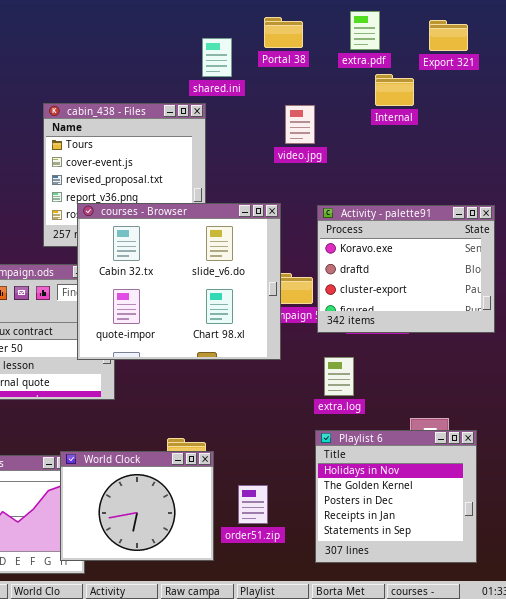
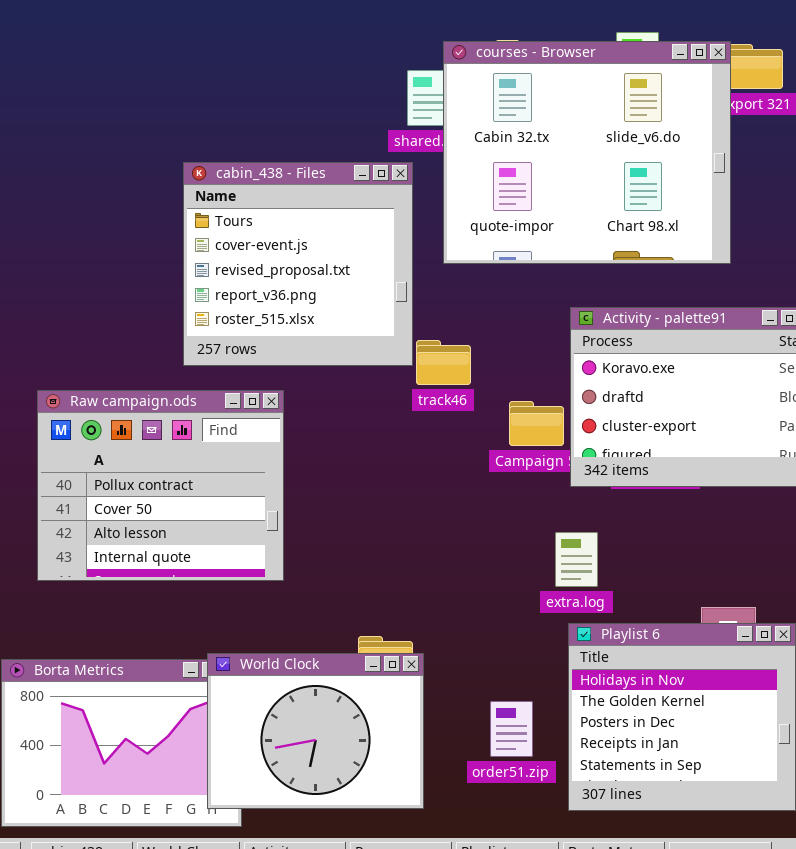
courses - Browser: [77,203,281,360] -> [443,41,731,264], moved
extra.log: [324,357,354,396] -> [555,532,598,587], moved
order51.zip: [238,485,268,524] -> [490,701,533,757], moved

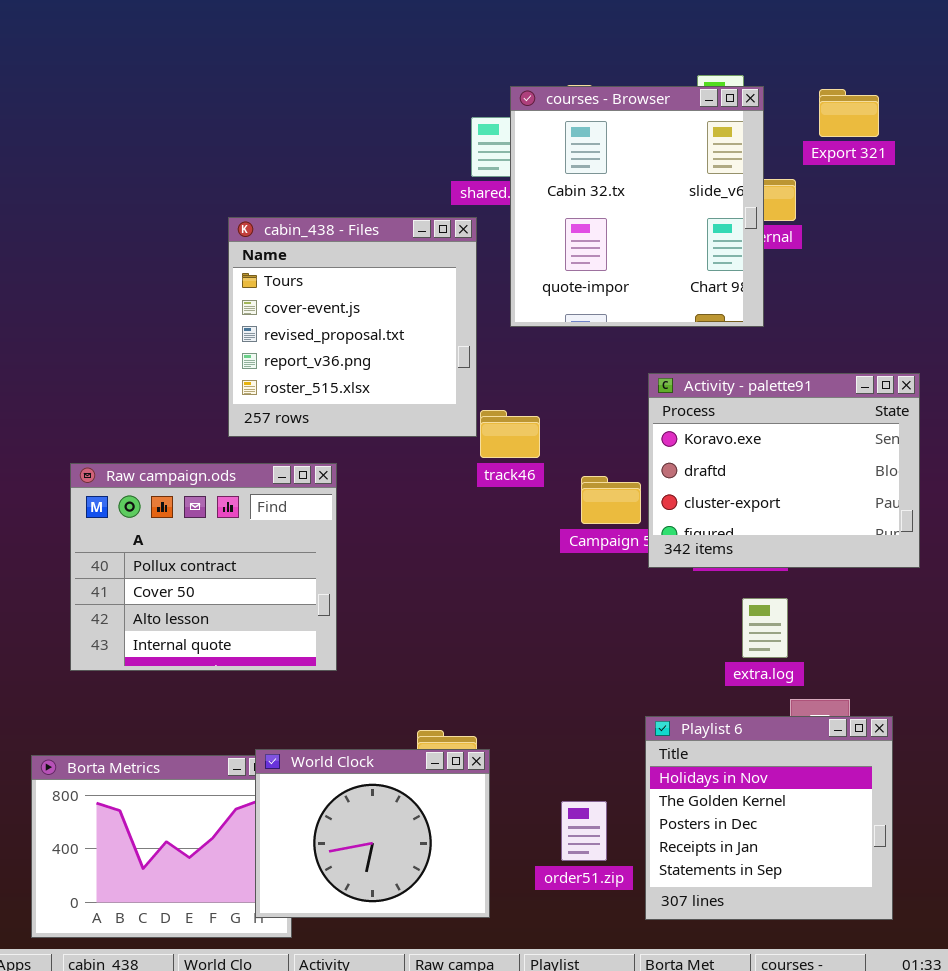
courses - Browser: [443,41,731,264] -> [510,86,764,327], resized
extra.log: [555,532,598,587] -> [742,598,788,658], moved

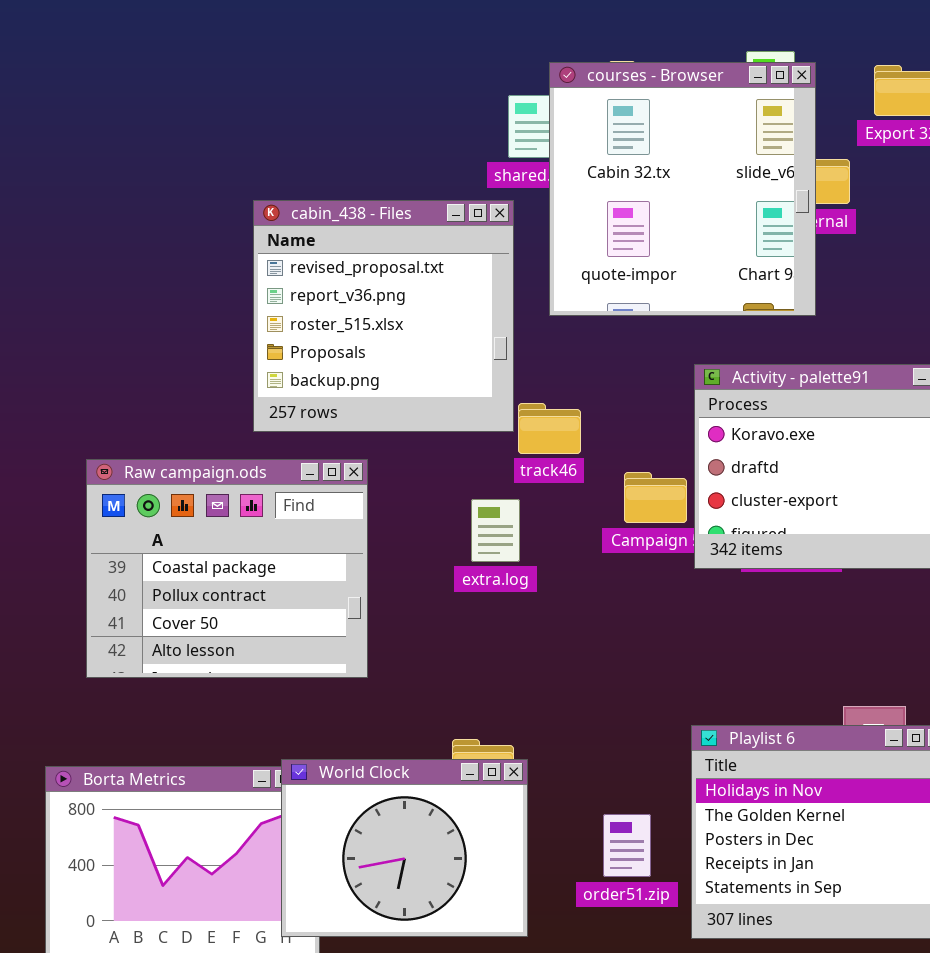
cabin_438 - Files: [228,217,477,437] -> [253,200,514,432], scrolled down 2 rows
Raw campaign.ods: [70,463,337,671] -> [86,459,368,678], scrolled up 1 row
extra.log: [742,598,788,658] -> [471,499,520,562], moved

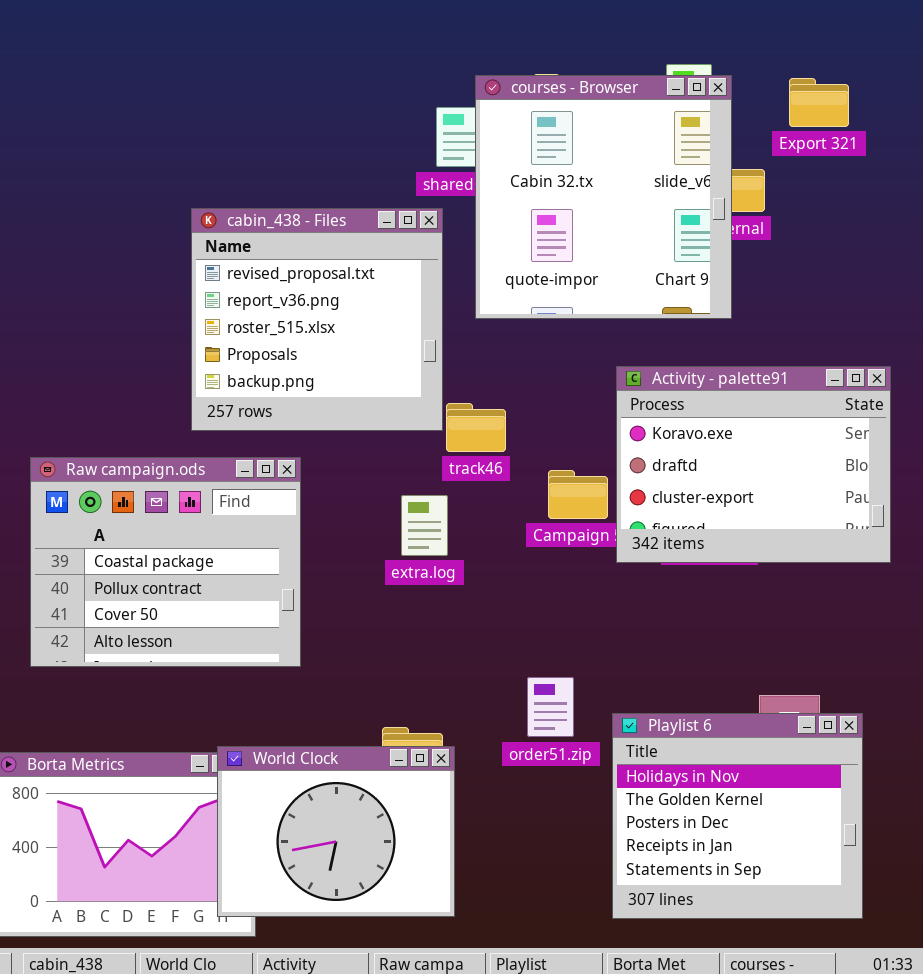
order51.zip: [603,814,651,877] -> [527,677,574,737], moved

